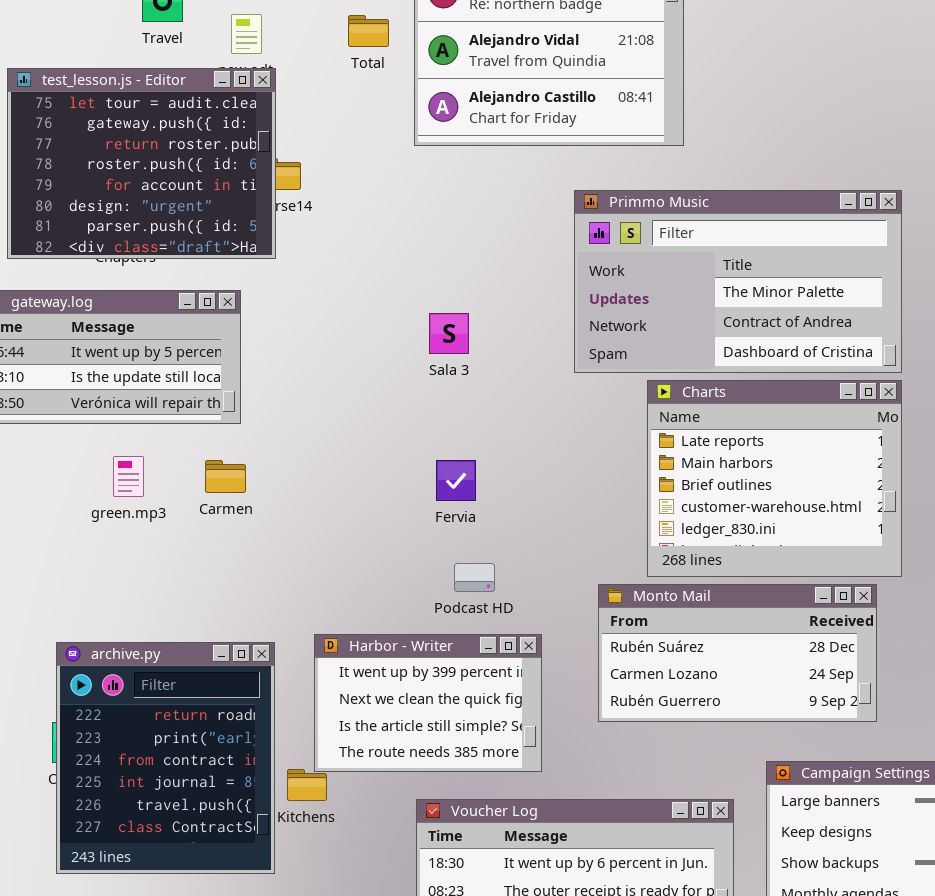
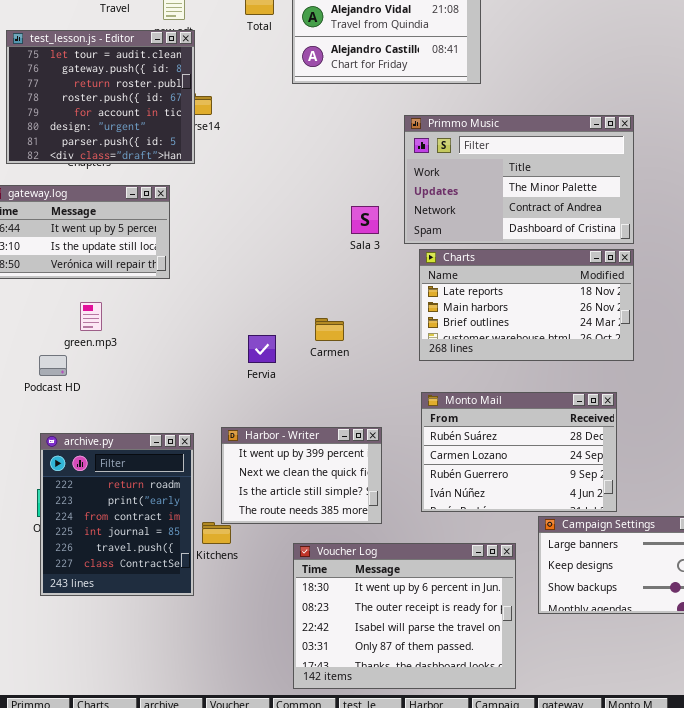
Sala 3: [429,313,469,354] -> [351,206,379,234], moved
Charts: [647,380,902,577] -> [419,249,634,361], resized
Carmen: [205,460,246,493] -> [315,318,344,341], moved
Fervia: [436,460,476,501] -> [248,335,276,363], moved
Podcast HD: [454,563,495,592] -> [39,355,67,376], moved
Monto Mail: [598,584,877,722] -> [421,392,617,512], resized

